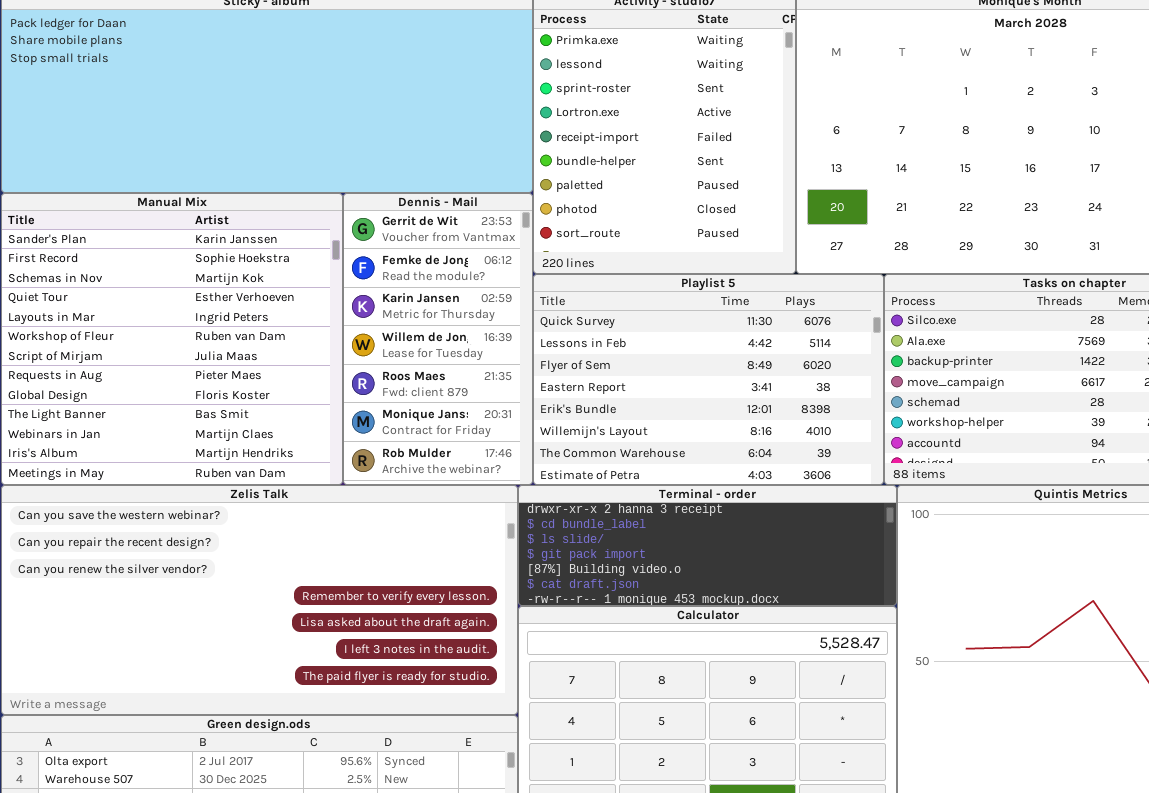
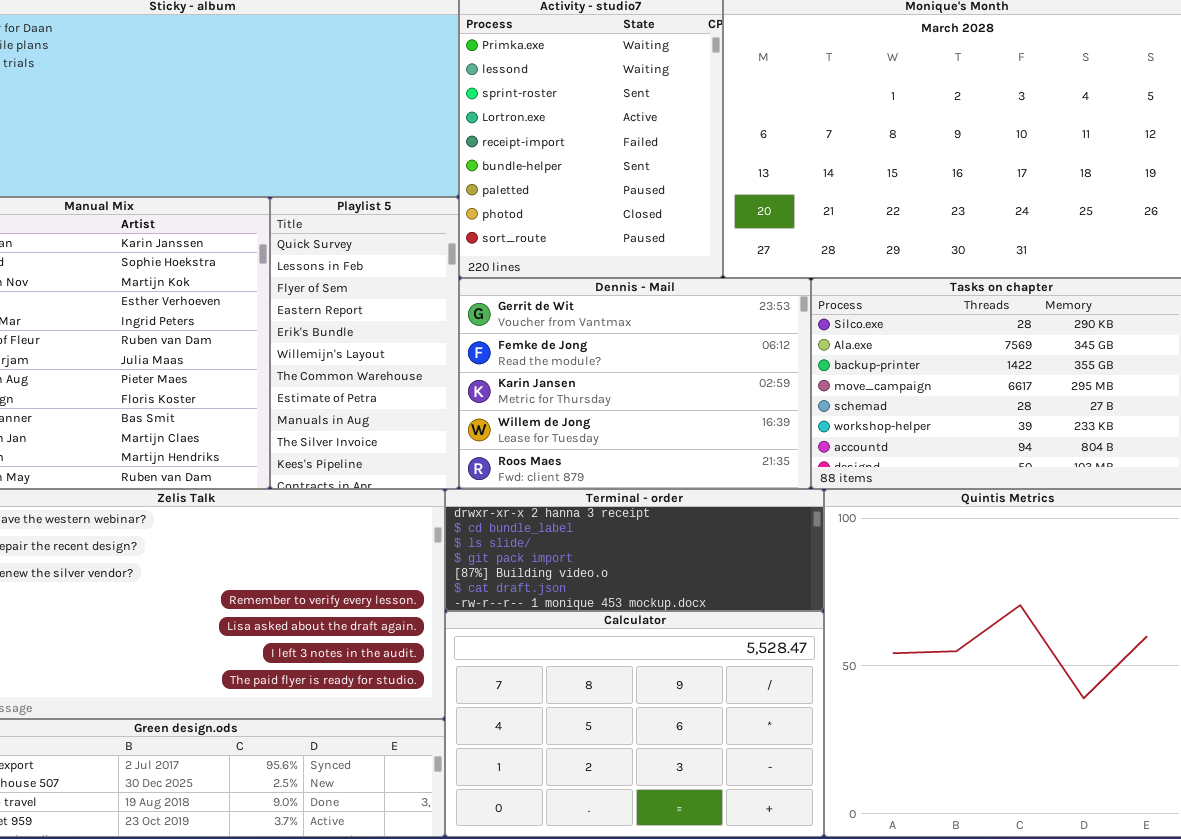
Dennis - Mail: [343,193,533,485] -> [459,278,811,489], moved, resized
Playlist 5: [533,274,884,485] -> [270,197,459,489], moved, resized

